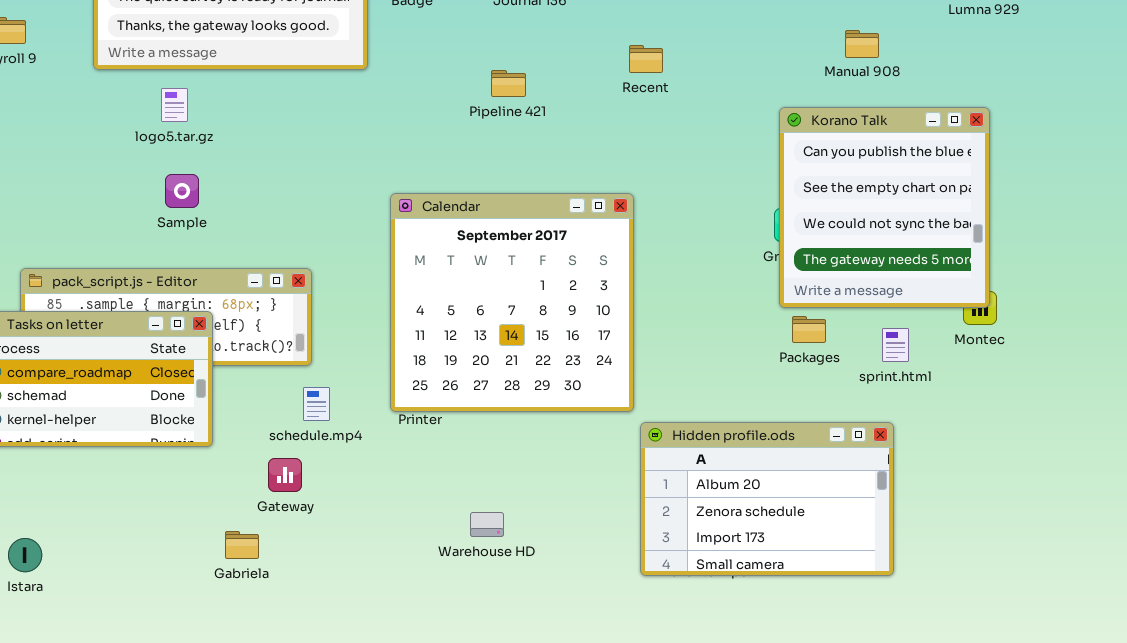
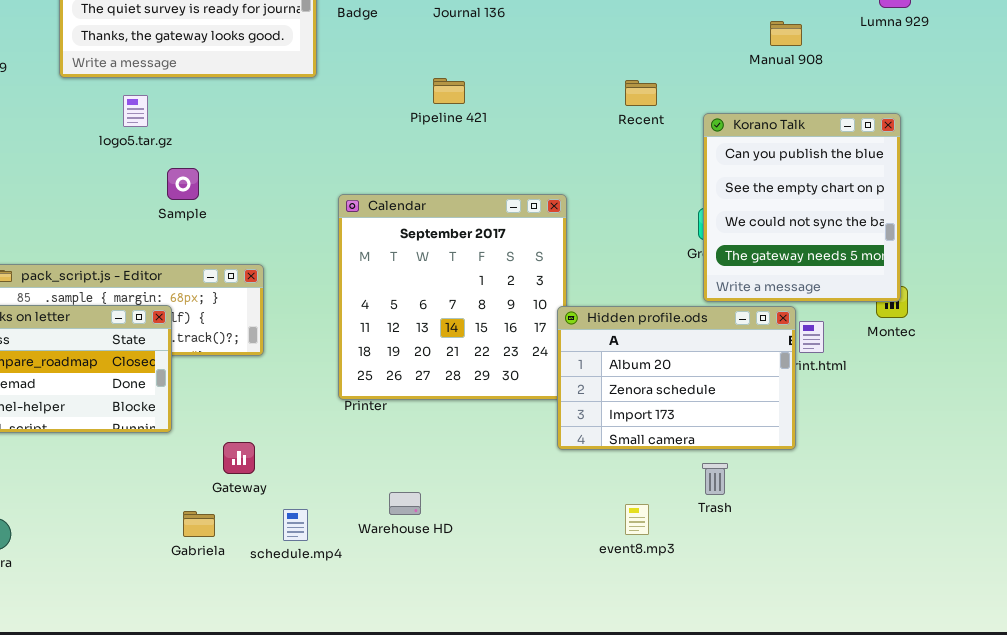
Manual 908: [845,30,879,58] -> [770,21,802,46], moved
Recent: [629,45,663,73] -> [625,80,657,106], moved
Sample: [165,174,199,208] -> [167,168,199,200], moved
schedule.mp4: [303,387,330,421] -> [283,509,308,541], moved
Hidden profile.ods: [640,422,894,576] -> [557,306,796,450], moved
Warehouse HD: [470,512,504,537] -> [389,492,421,515], moved

